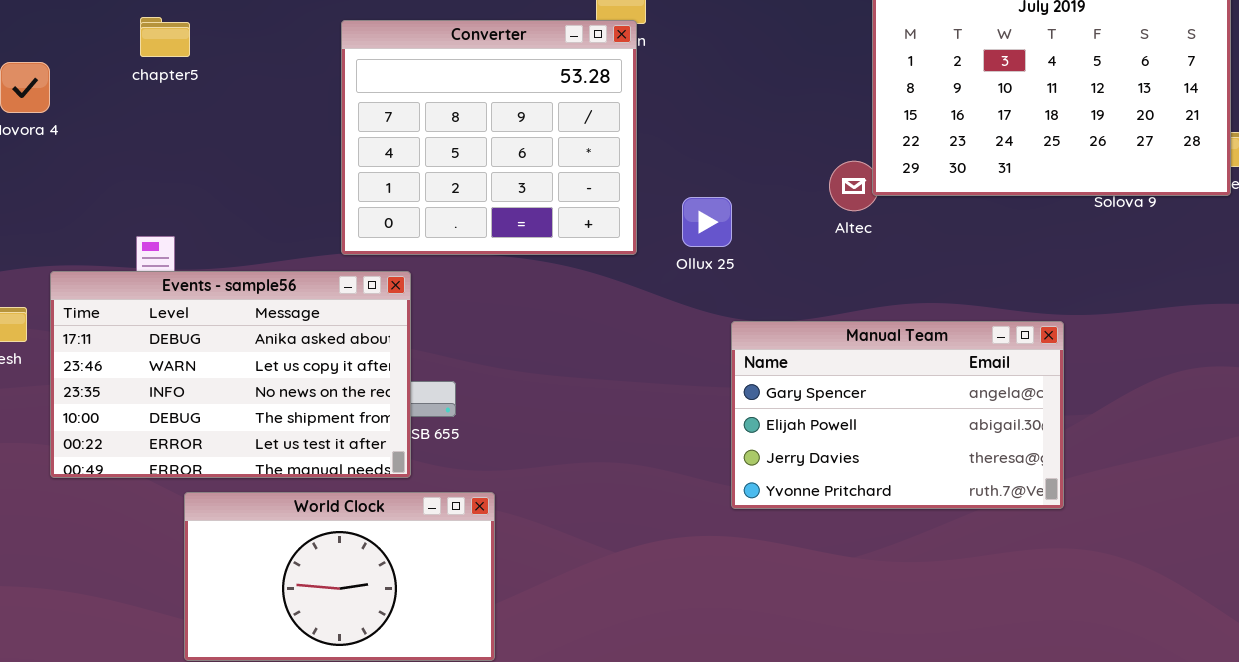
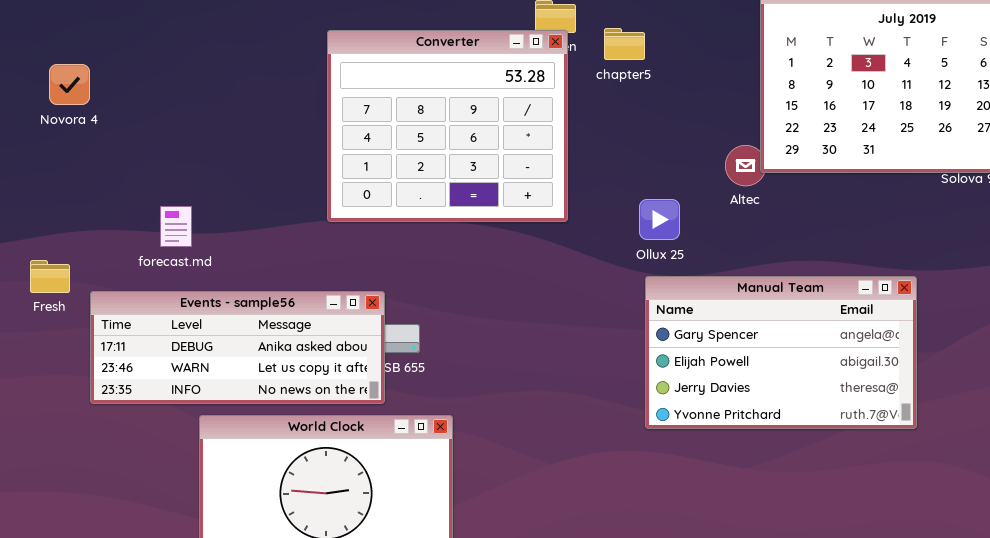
chapter5: [140,17,190,57] -> [604,28,645,60], moved
Ollux 25: [682,197,732,247] -> [639,199,680,240], moved
Events - sample56: [50,271,411,478] -> [90,291,385,404], resized

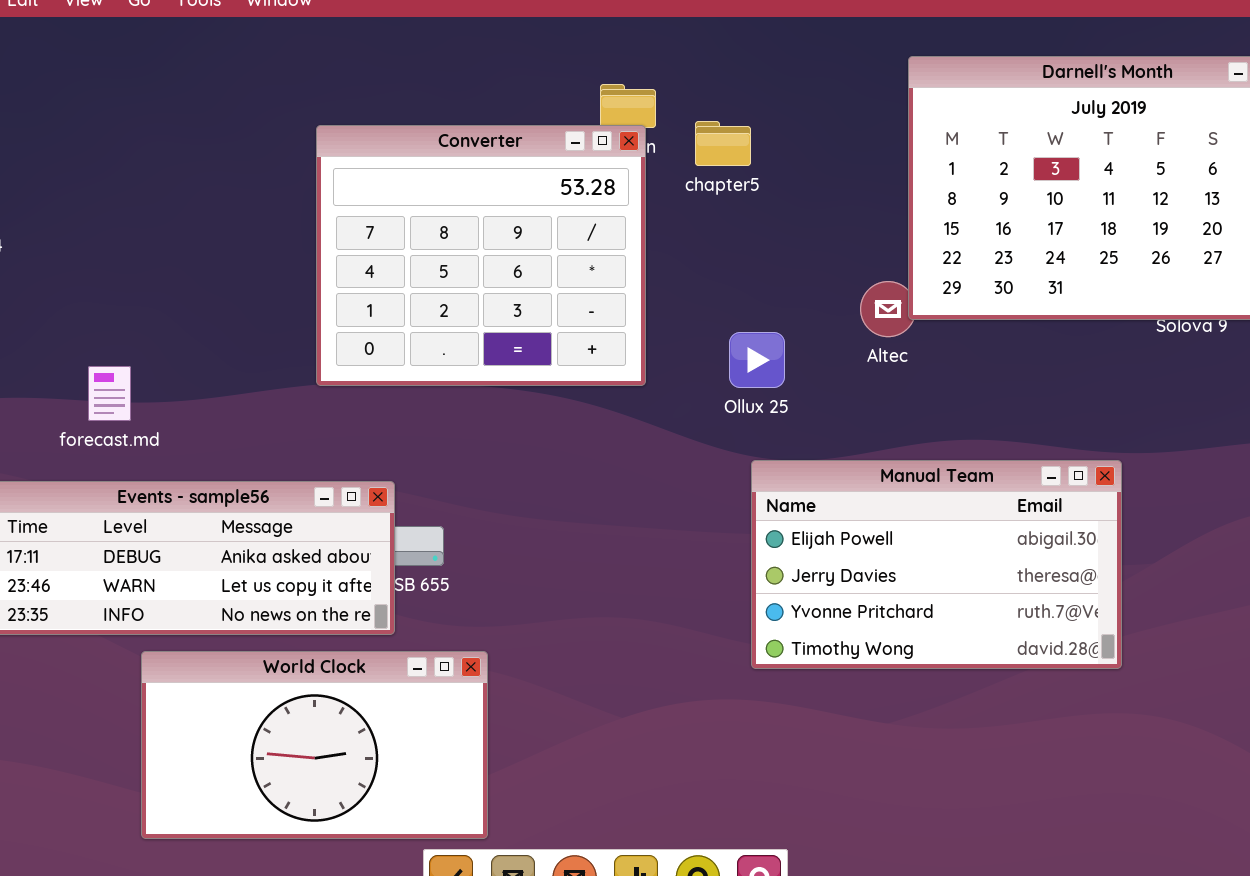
Ollux 25: [639,199,680,240] -> [729,332,785,388], moved
Manual Team: [645,276,917,429] -> [751,460,1122,669], scrolled down 1 row

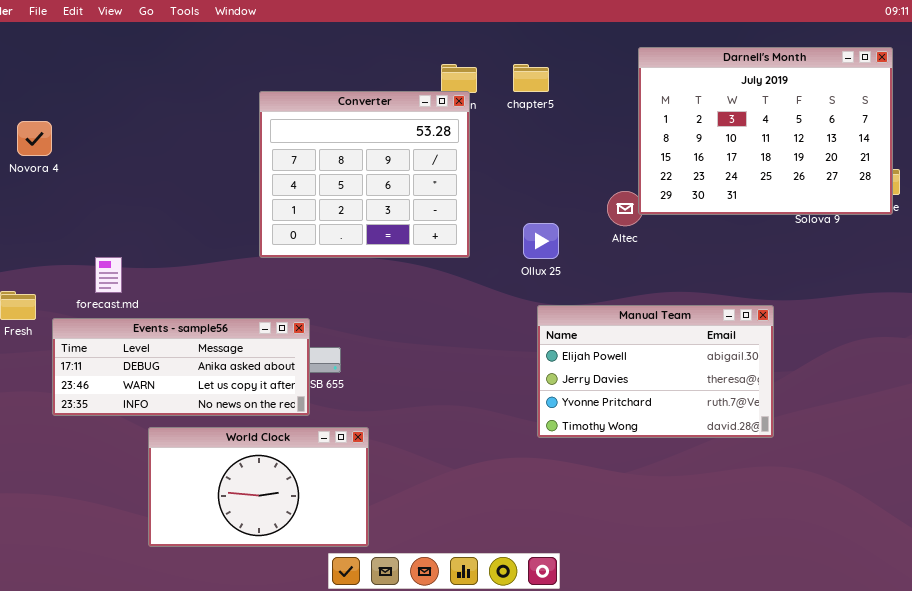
chapter5: [695,121,751,166] -> [513,64,549,92], moved
forecast.md: [88,366,131,421] -> [95,257,122,293], moved

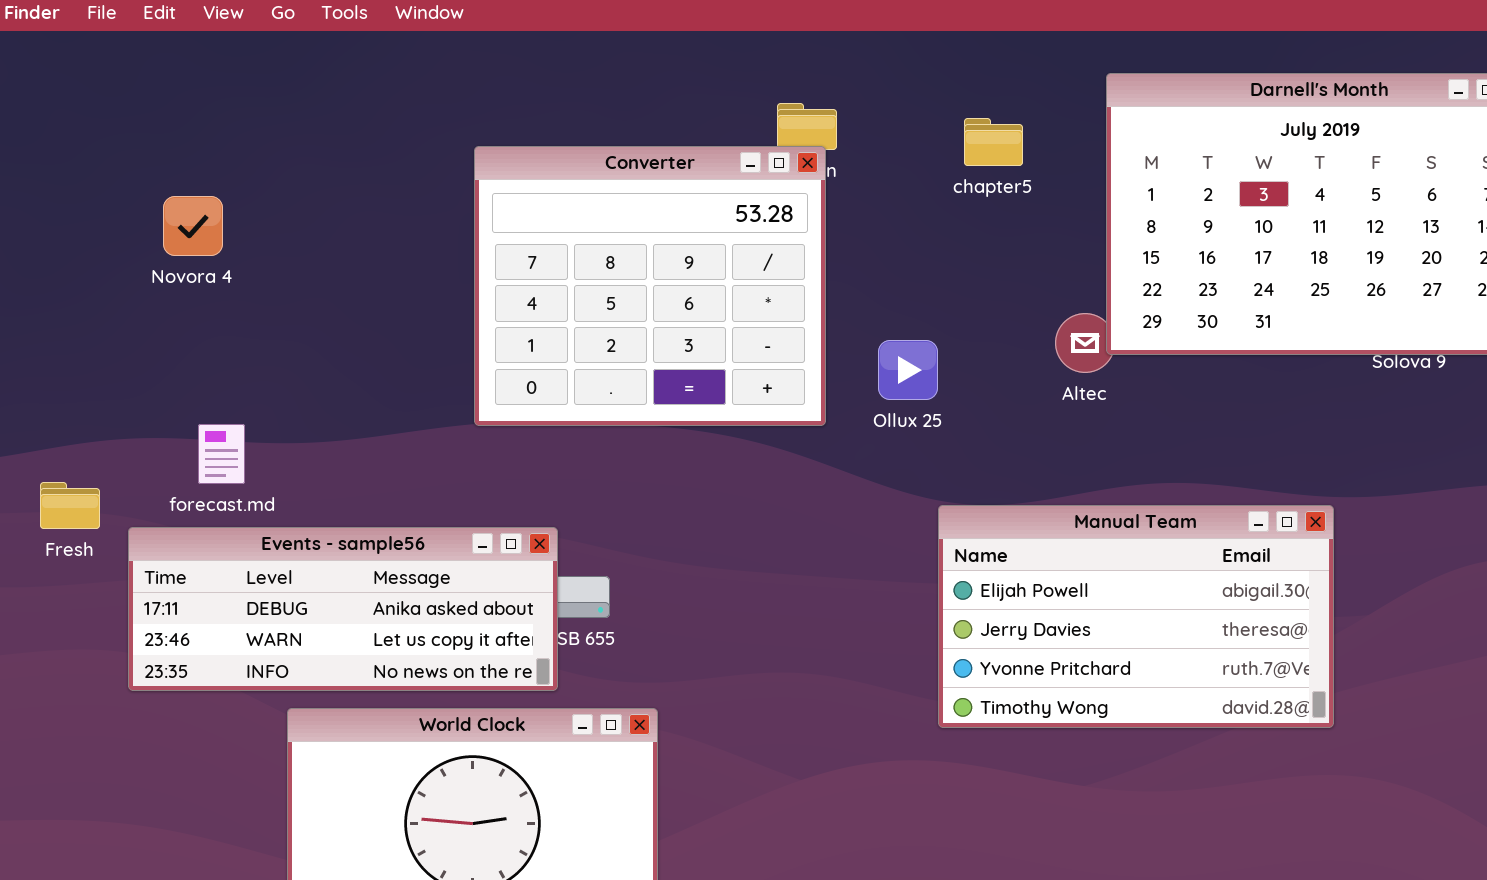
chapter5: [513,64,549,92] -> [964,118,1023,166], moved
Novora 4: [17,121,52,156] -> [163,196,223,256], moved
Ollux 25: [523,223,559,259] -> [878,340,938,400], moved

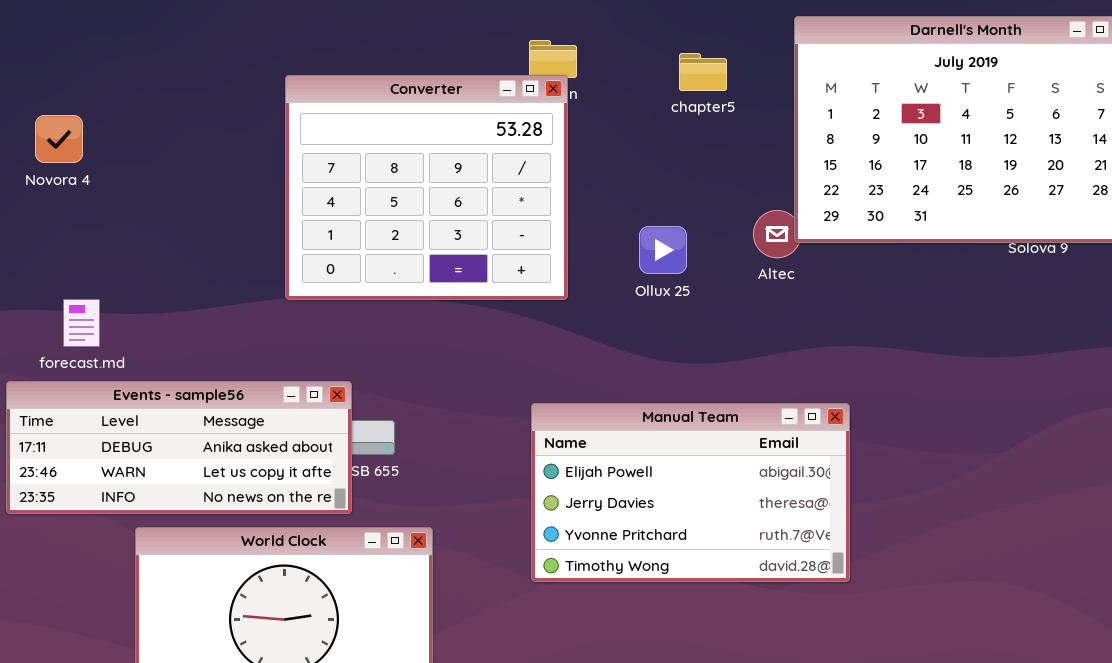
Ollux 25: [878,340,938,400] -> [639,226,687,274], moved
Manual Team: [938,505,1334,728] -> [531,403,850,582], moved

